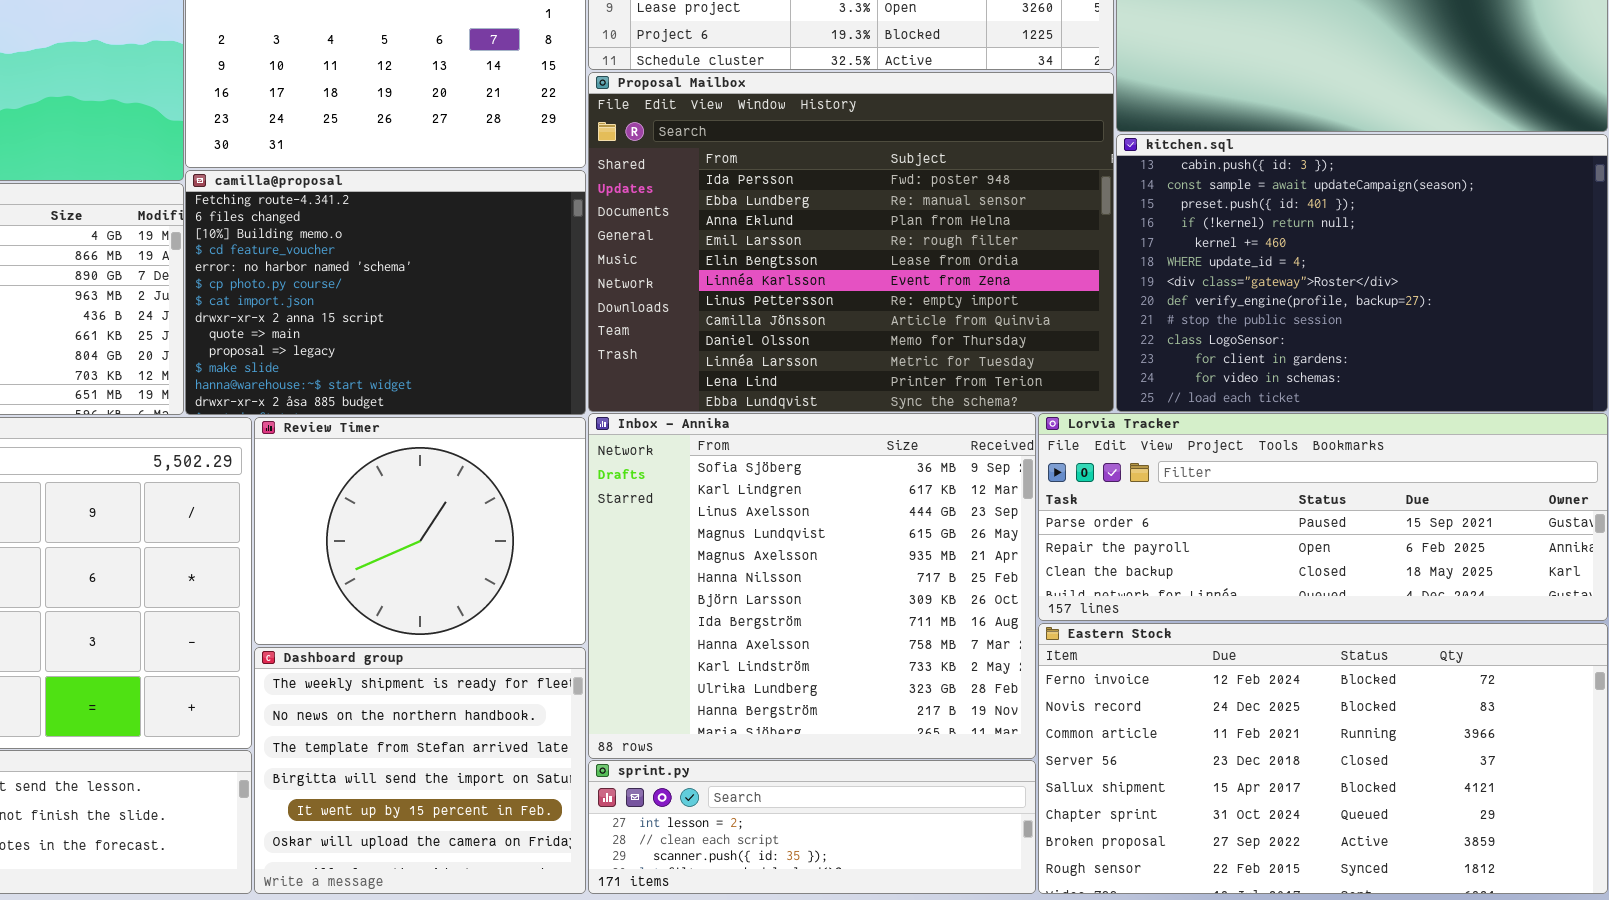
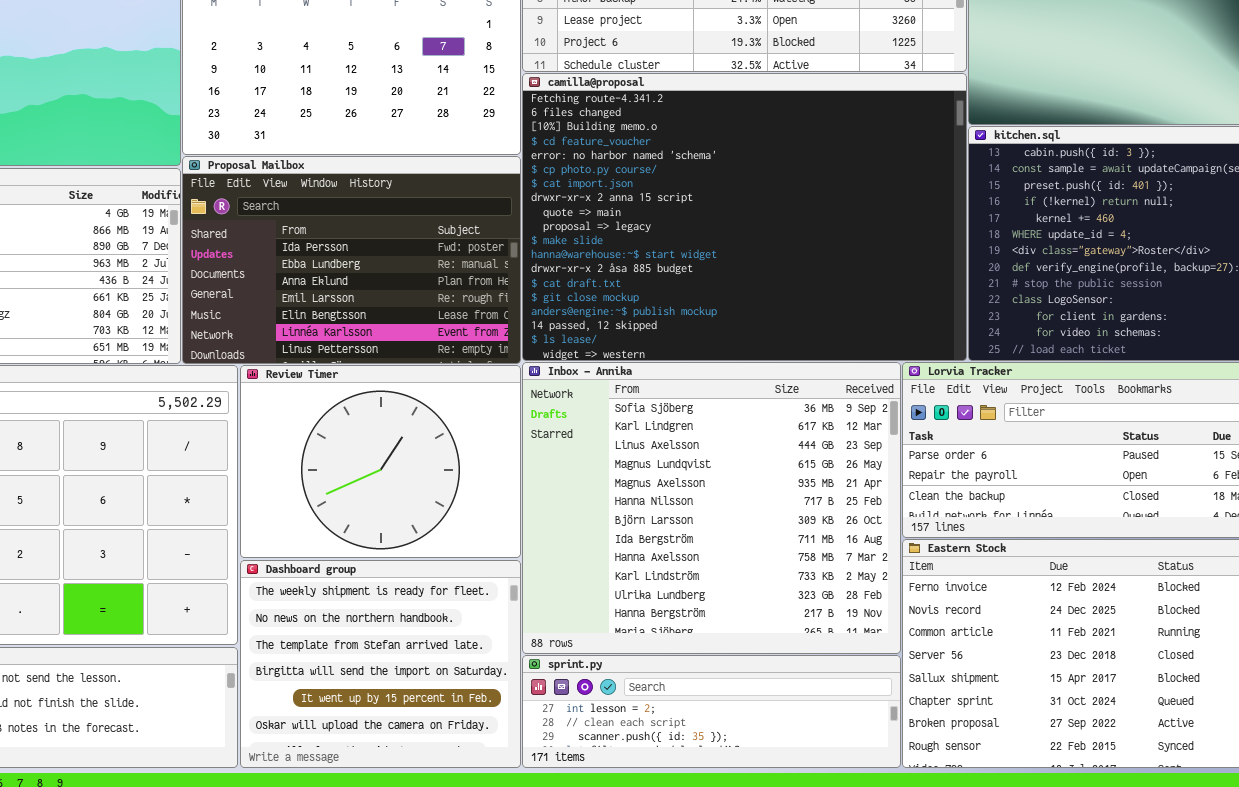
Proposal Mailbox: [588,72,1114,412] -> [182,156,521,364], moved, resized
camilla@proposal: [185,170,586,415] -> [522,73,967,361], moved, resized

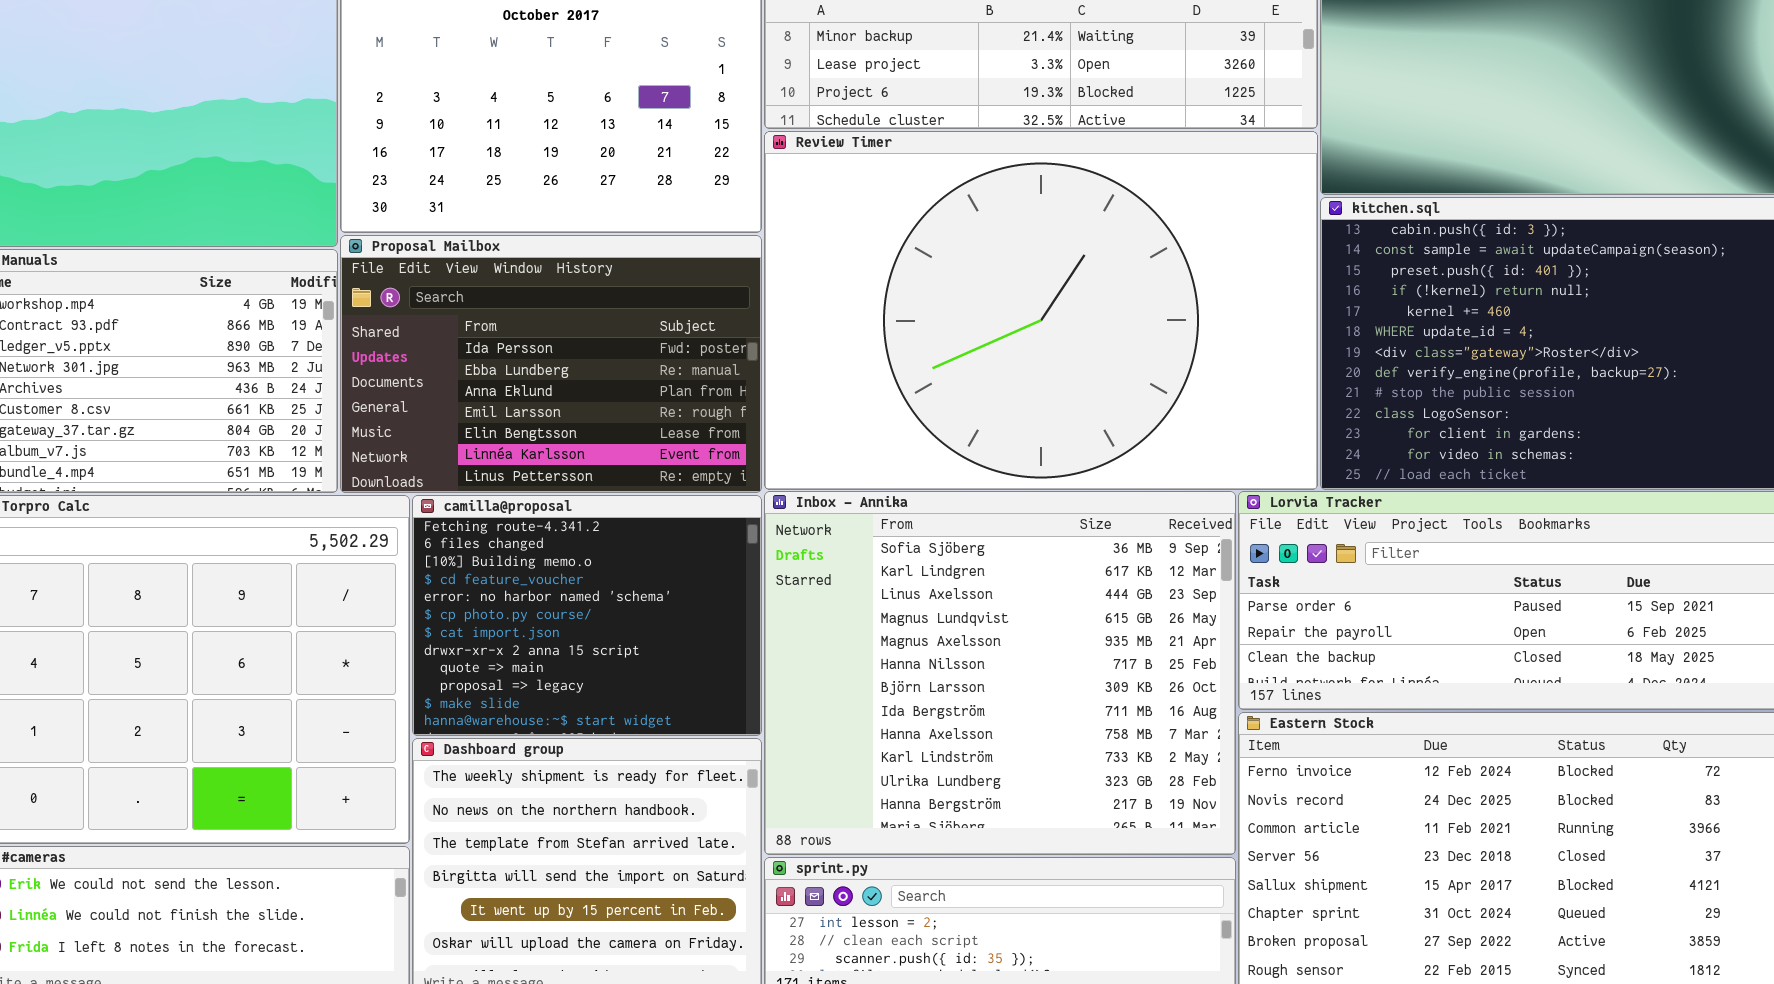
camilla@proposal: [522,73,967,361] -> [412,495,762,736], moved, resized
Review Timer: [240,365,521,558] -> [764,131,1318,490], moved, resized

